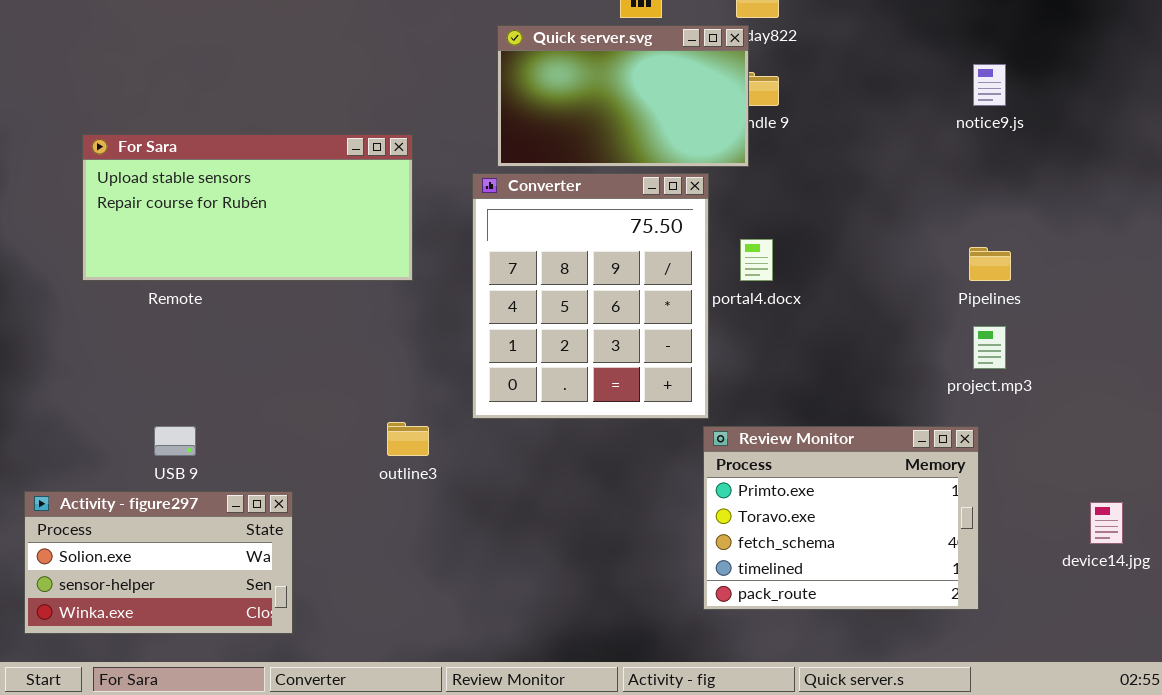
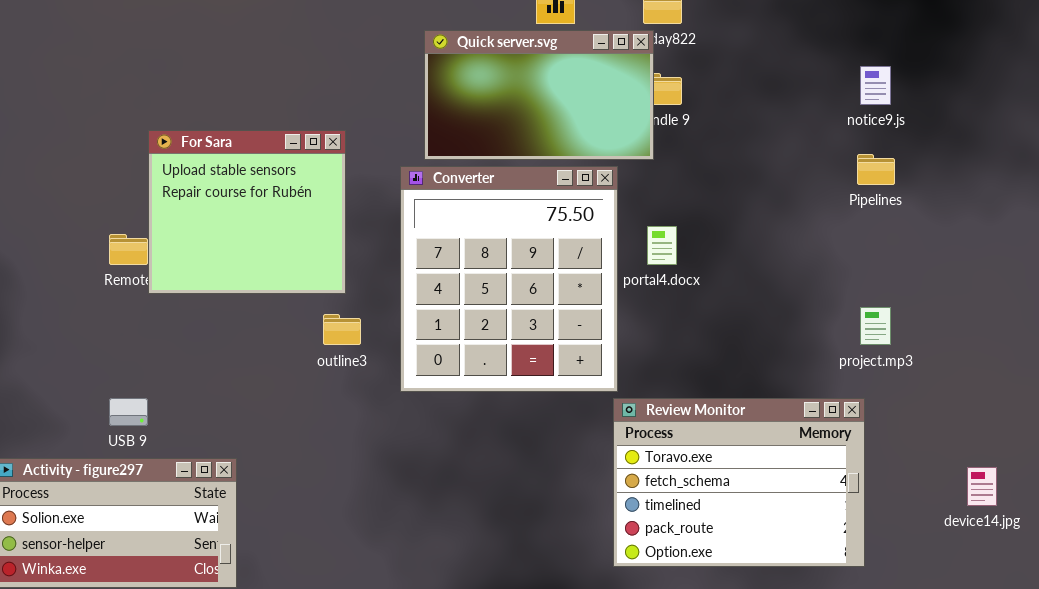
For Sara: [82,134,413,281] -> [148,130,346,294], resized
Pipelines: [969,247,1011,281] -> [857,154,895,185], moved
outline3: [387,422,429,456] -> [323,314,361,345], moved
Review Monitor: [703,426,979,610] -> [613,398,865,567], scrolled down 1 row

